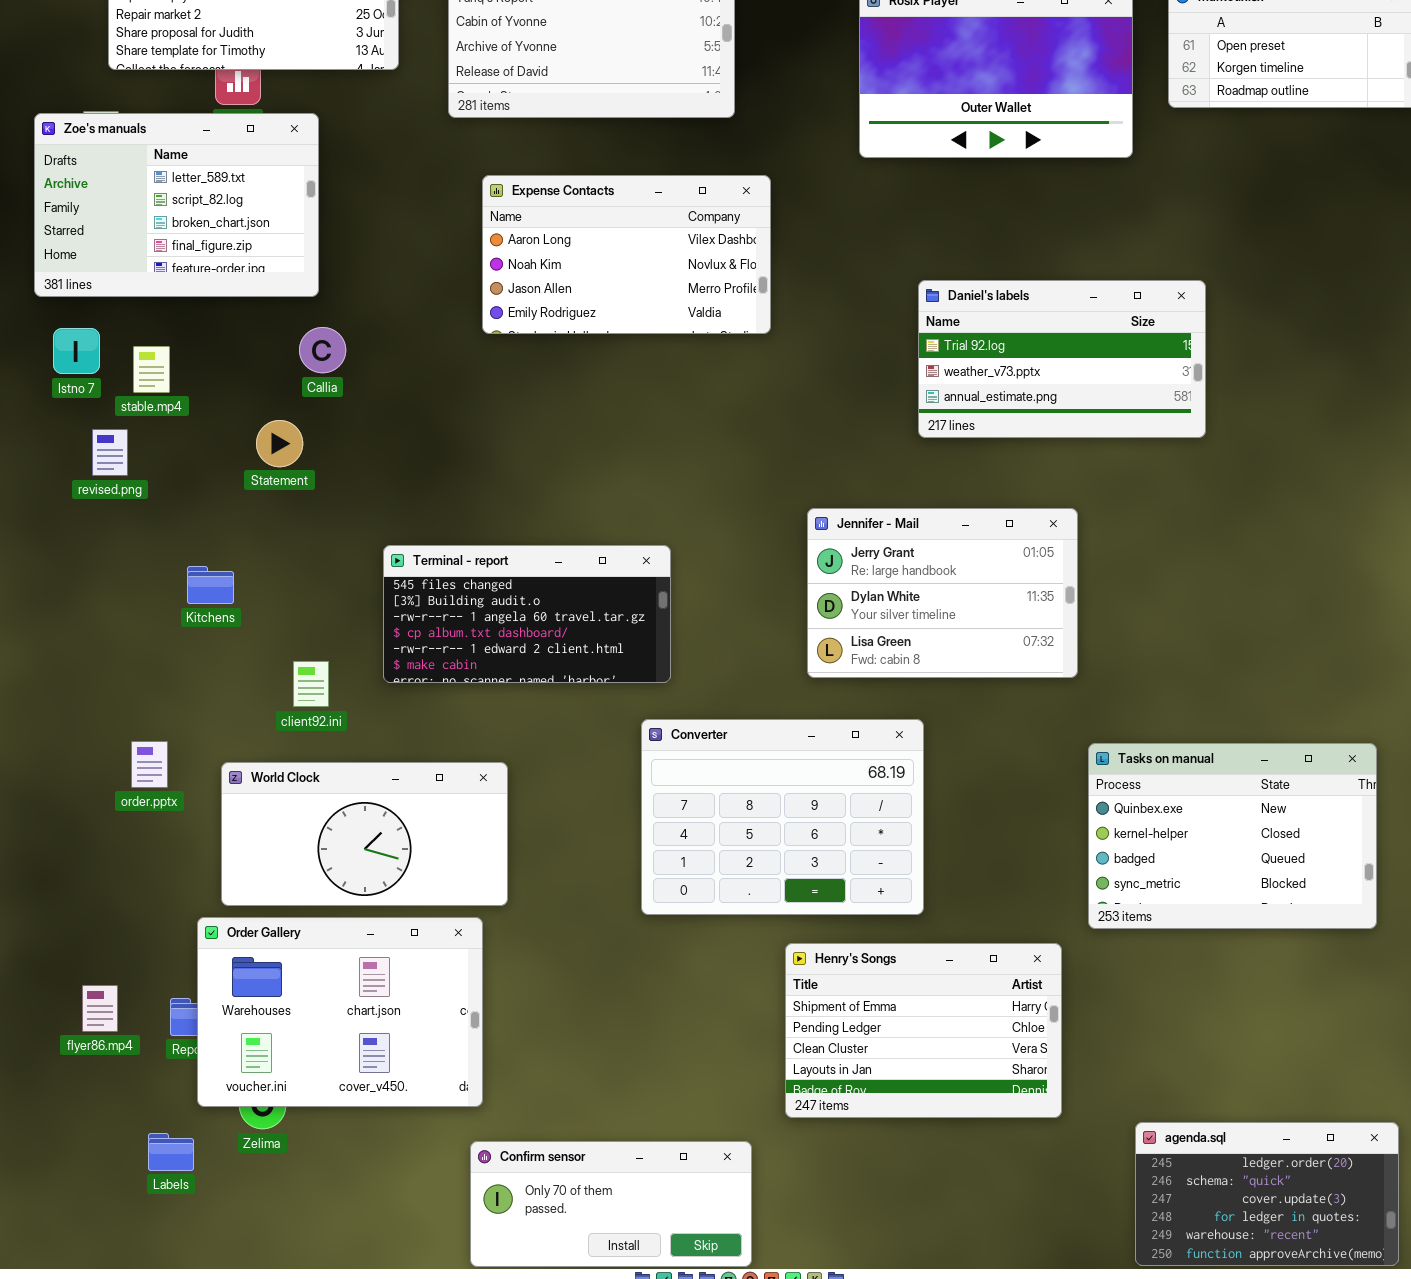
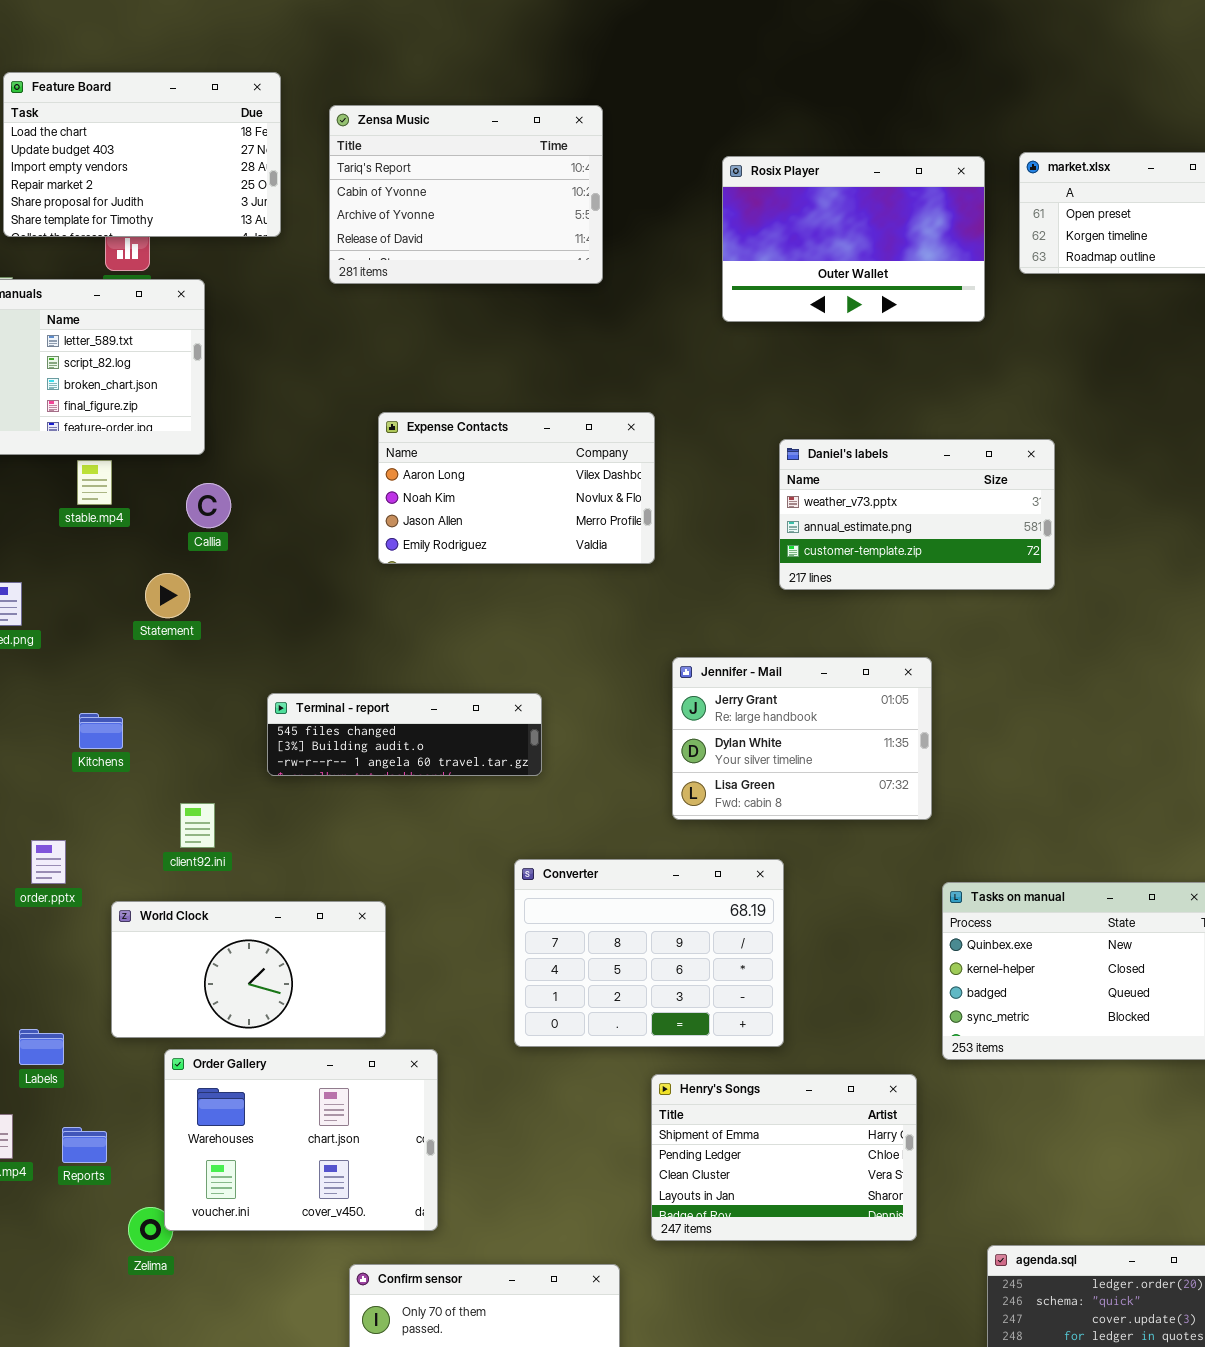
Expense Contacts: [482,175,771,334] -> [378,412,655,564], moved
Daniel's labels: [918,280,1206,438] -> [779,439,1055,590], scrolled down 1 row
stable.mp4: [133,346,170,393] -> [77,460,112,505], moved
Terminal - report: [383,545,671,683] -> [267,693,542,776], resized
order.pptx: [131,741,168,788] -> [31,840,66,884], moved
Order Gallery: [197,917,483,1107] -> [164,1049,438,1231], moved
Labels: [148,1133,194,1171] -> [19,1029,64,1065], moved

